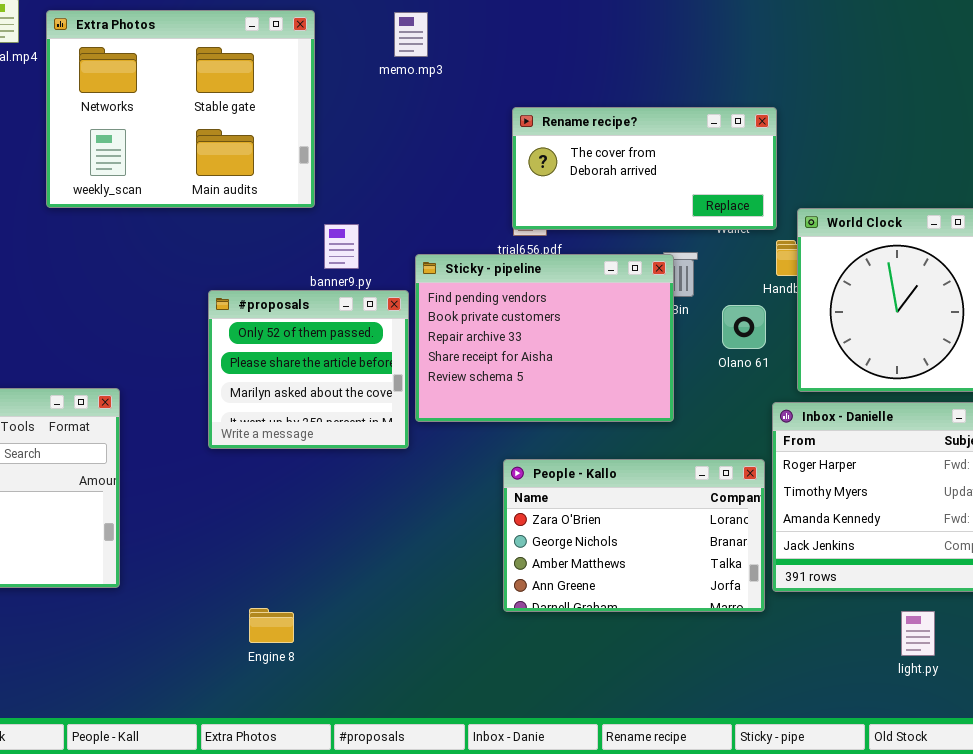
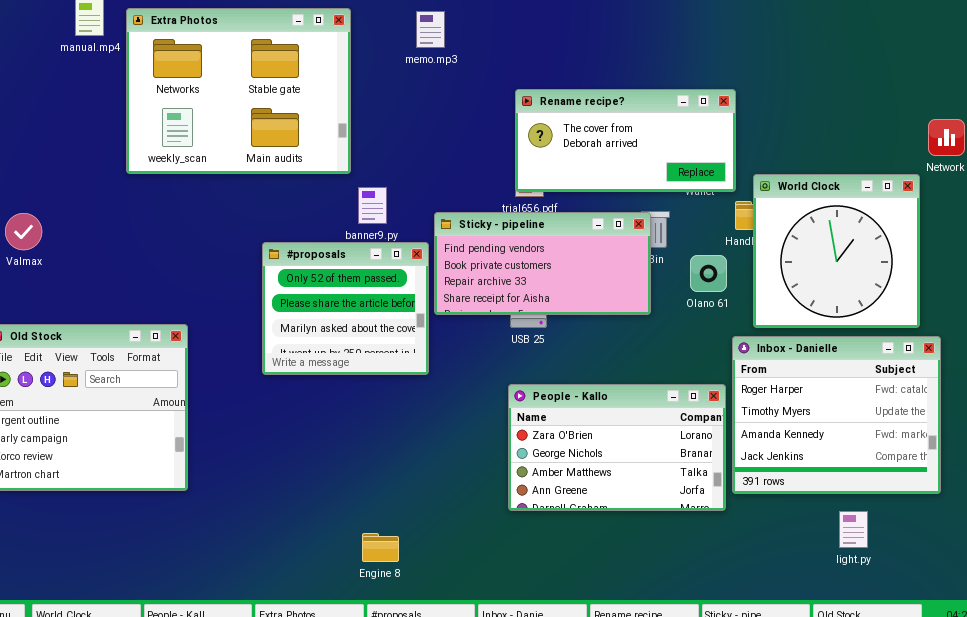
Sticky - pipeline: [415,254,674,422] -> [434,212,651,315], resized
Engine 8: [249,608,294,643] -> [362,533,399,562], moved

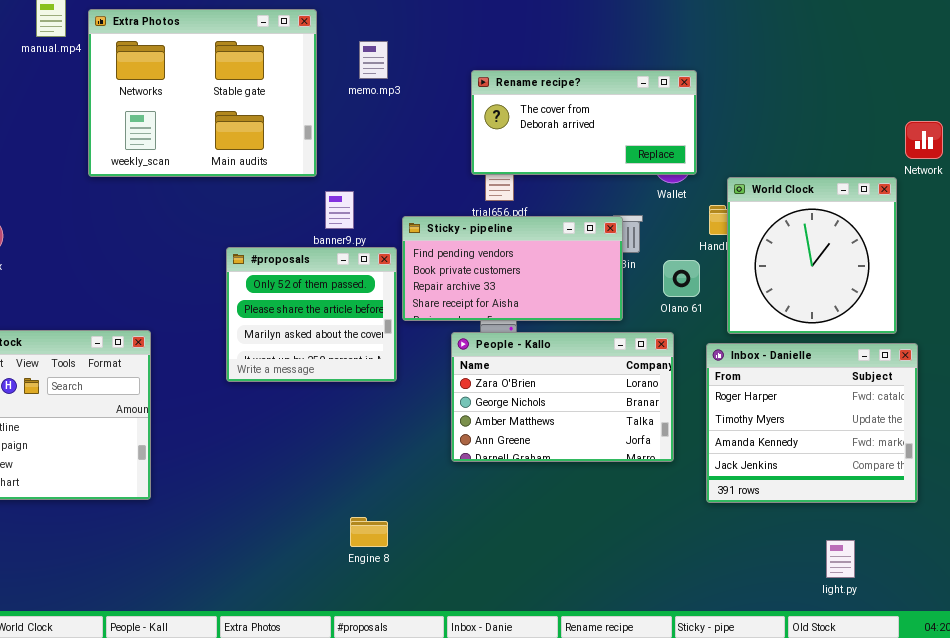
memo.mp3: [416,11,445,48] -> [359,41,388,79], moved
Rename recipe?: [515,89,736,192] -> [471,70,697,175], moved
People - Kallo: [508,384,726,511] -> [451,332,674,462], moved
light.py: [839,511,868,548] -> [826,540,855,578], moved
Engine 8: [362,533,399,562] -> [350,517,388,547], moved

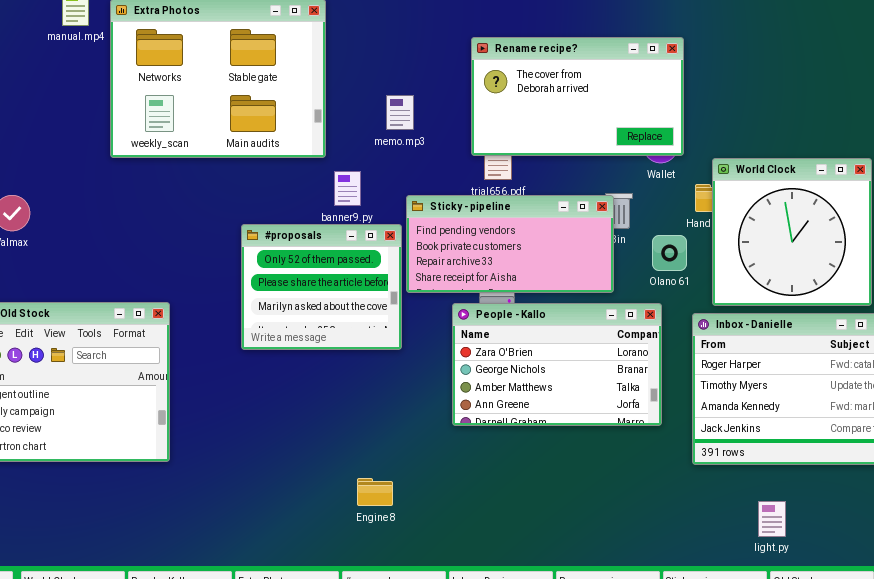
memo.mp3: [359,41,388,79] -> [386,95,414,130], moved
Rename recipe?: [471,70,697,175] -> [471,37,684,156], resized
light.py: [826,540,855,578] -> [758,501,786,537], moved

